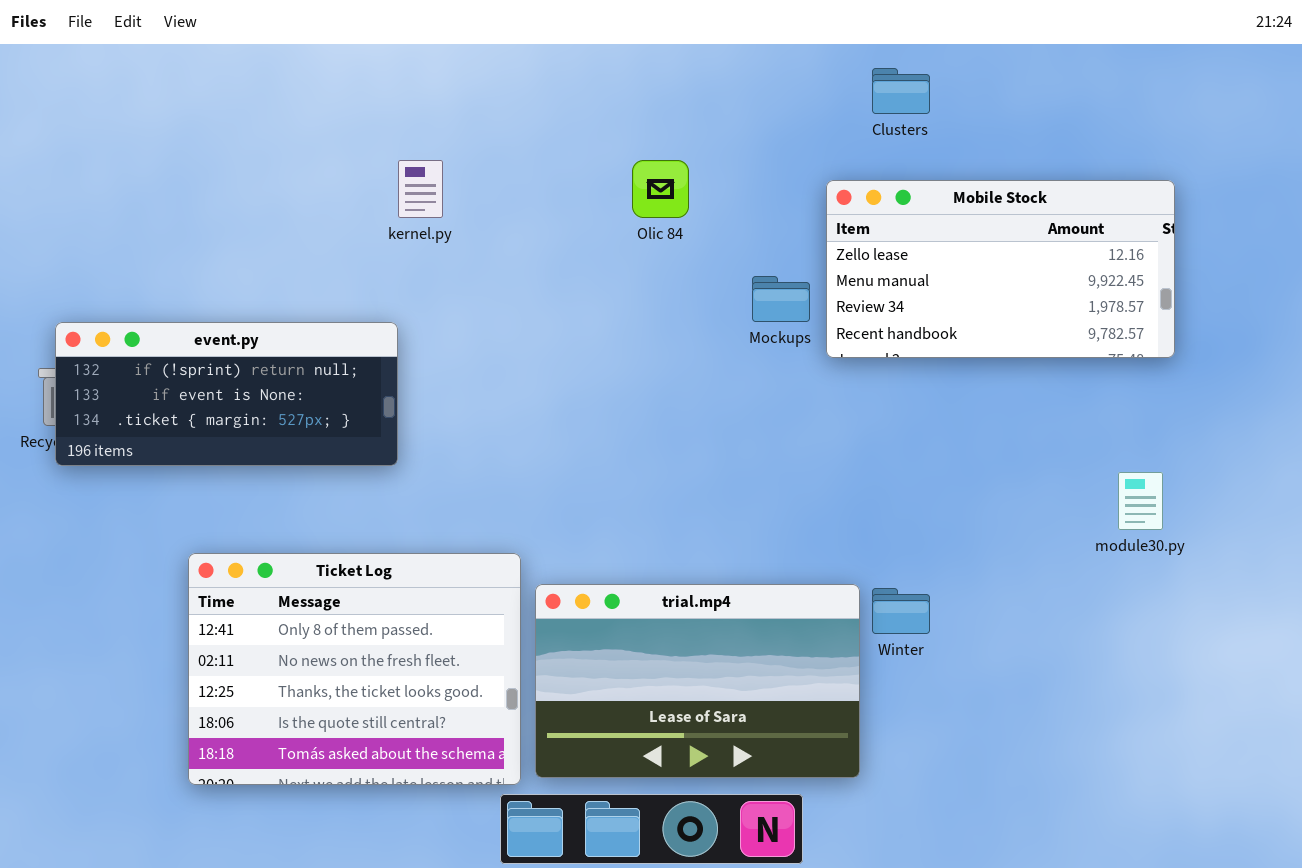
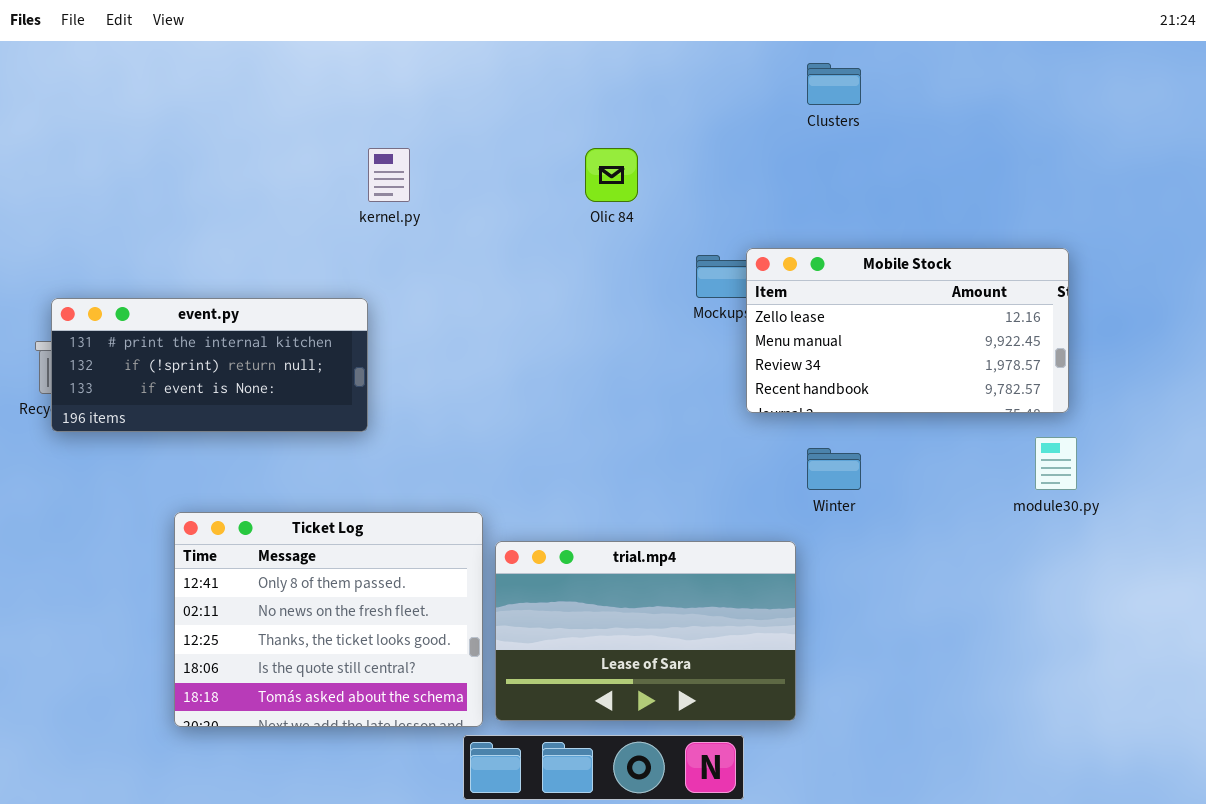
Mobile Stock: [826,180,1175,358] -> [746,248,1069,413], moved
event.py: [55,322,398,466] -> [51,298,368,432], scrolled up 1 row
Winter: [872,588,930,634] -> [807,448,861,490], moved

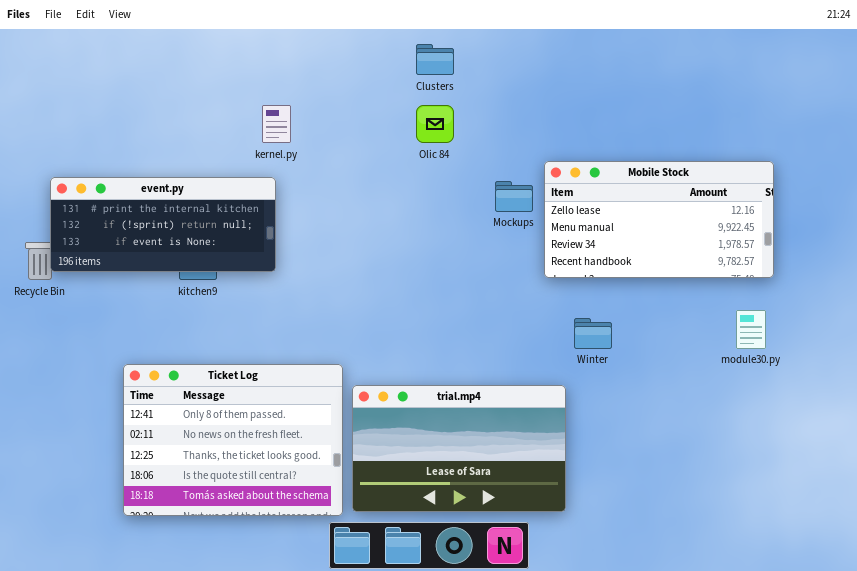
Clusters: [807,63,861,105] -> [416,44,454,75], moved
Mobile Stock: [746,248,1069,413] -> [544,161,774,278], moved
event.py: [51,298,368,432] -> [50,177,276,272], moved

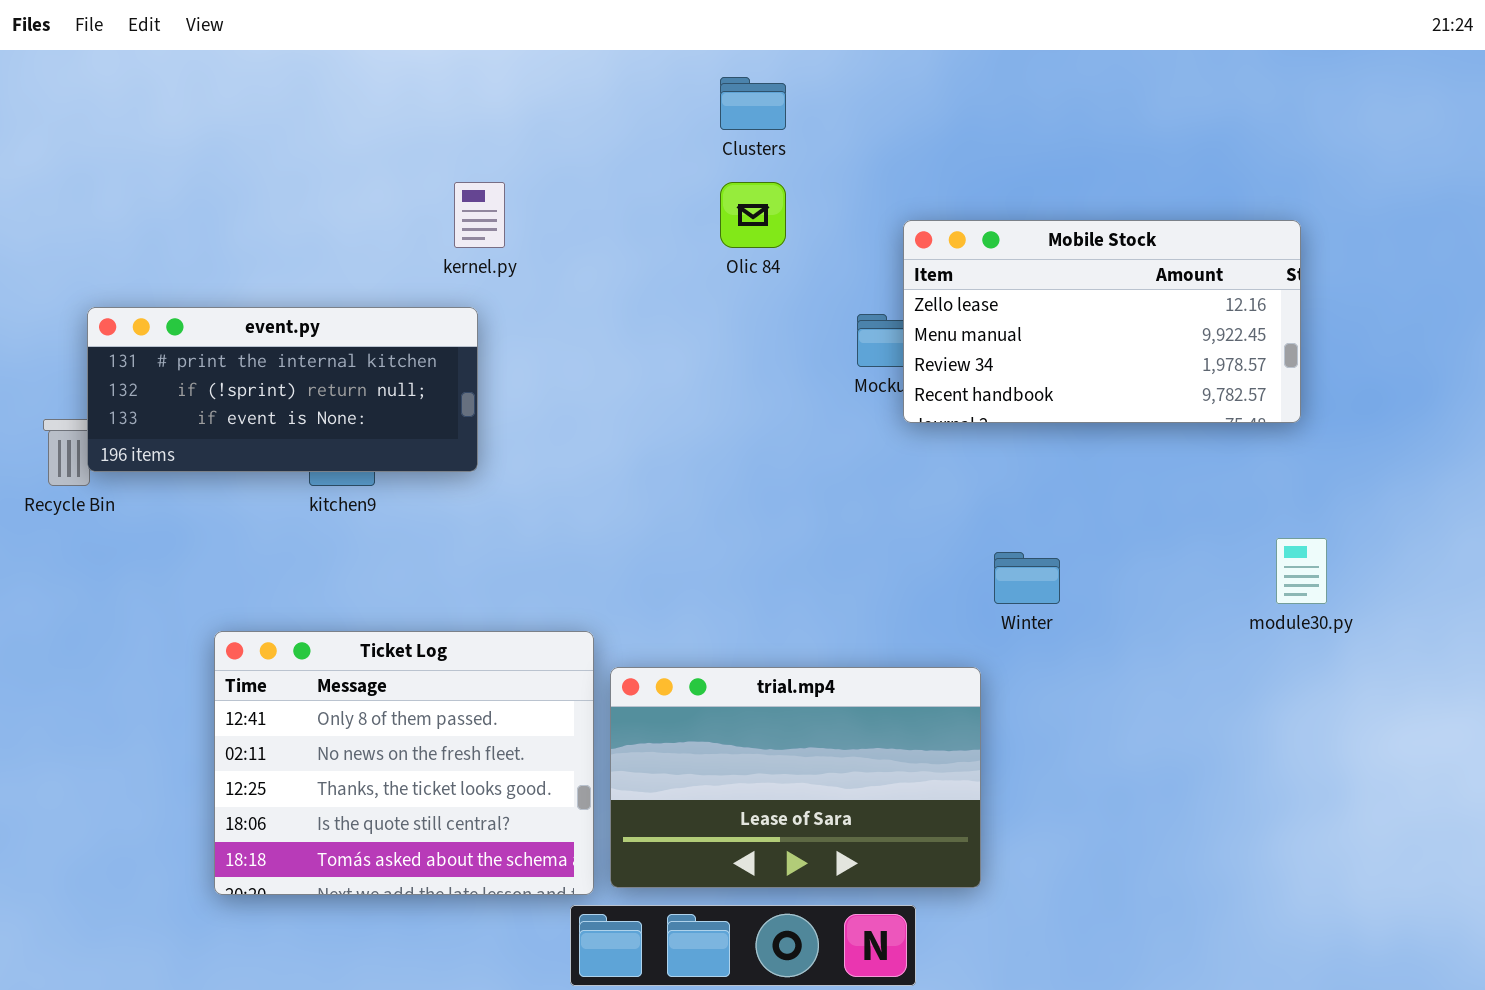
Mobile Stock: [544,161,774,278] -> [903,220,1301,423], moved

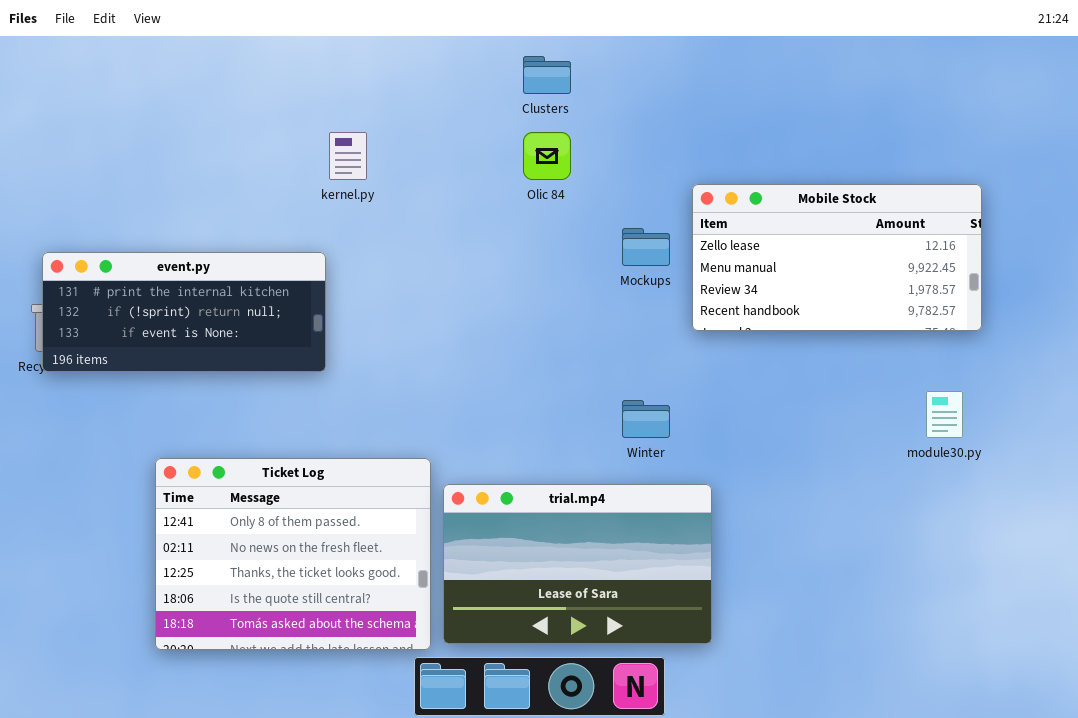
Mobile Stock: [903,220,1301,423] -> [692,184,982,331], moved
event.py: [87,307,478,472] -> [42,252,326,372], moved
Winter: [994,552,1060,604] -> [622,400,670,438], moved

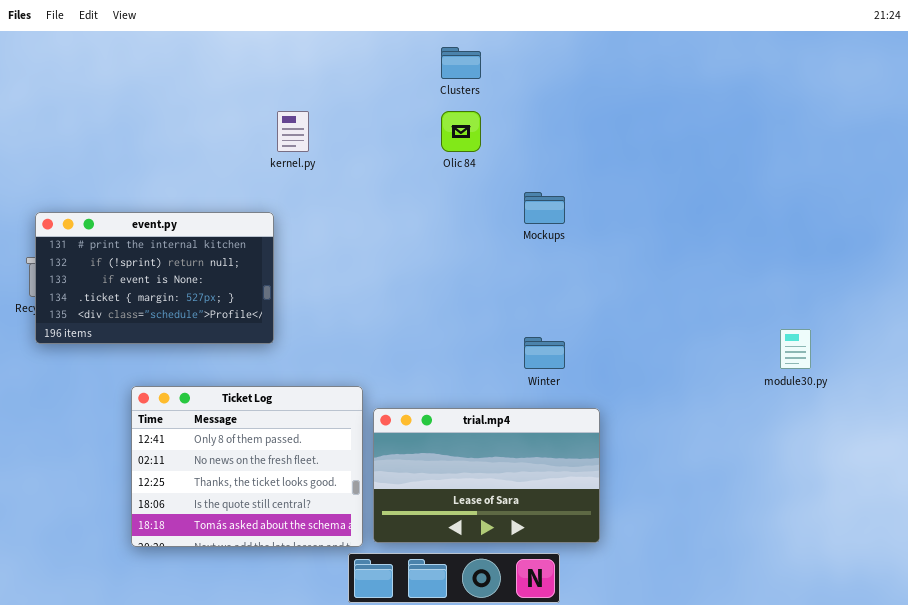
Mobile Stock: [692,184,982,331] -> none, closed
event.py: [42,252,326,372] -> [35,212,274,344], resized

